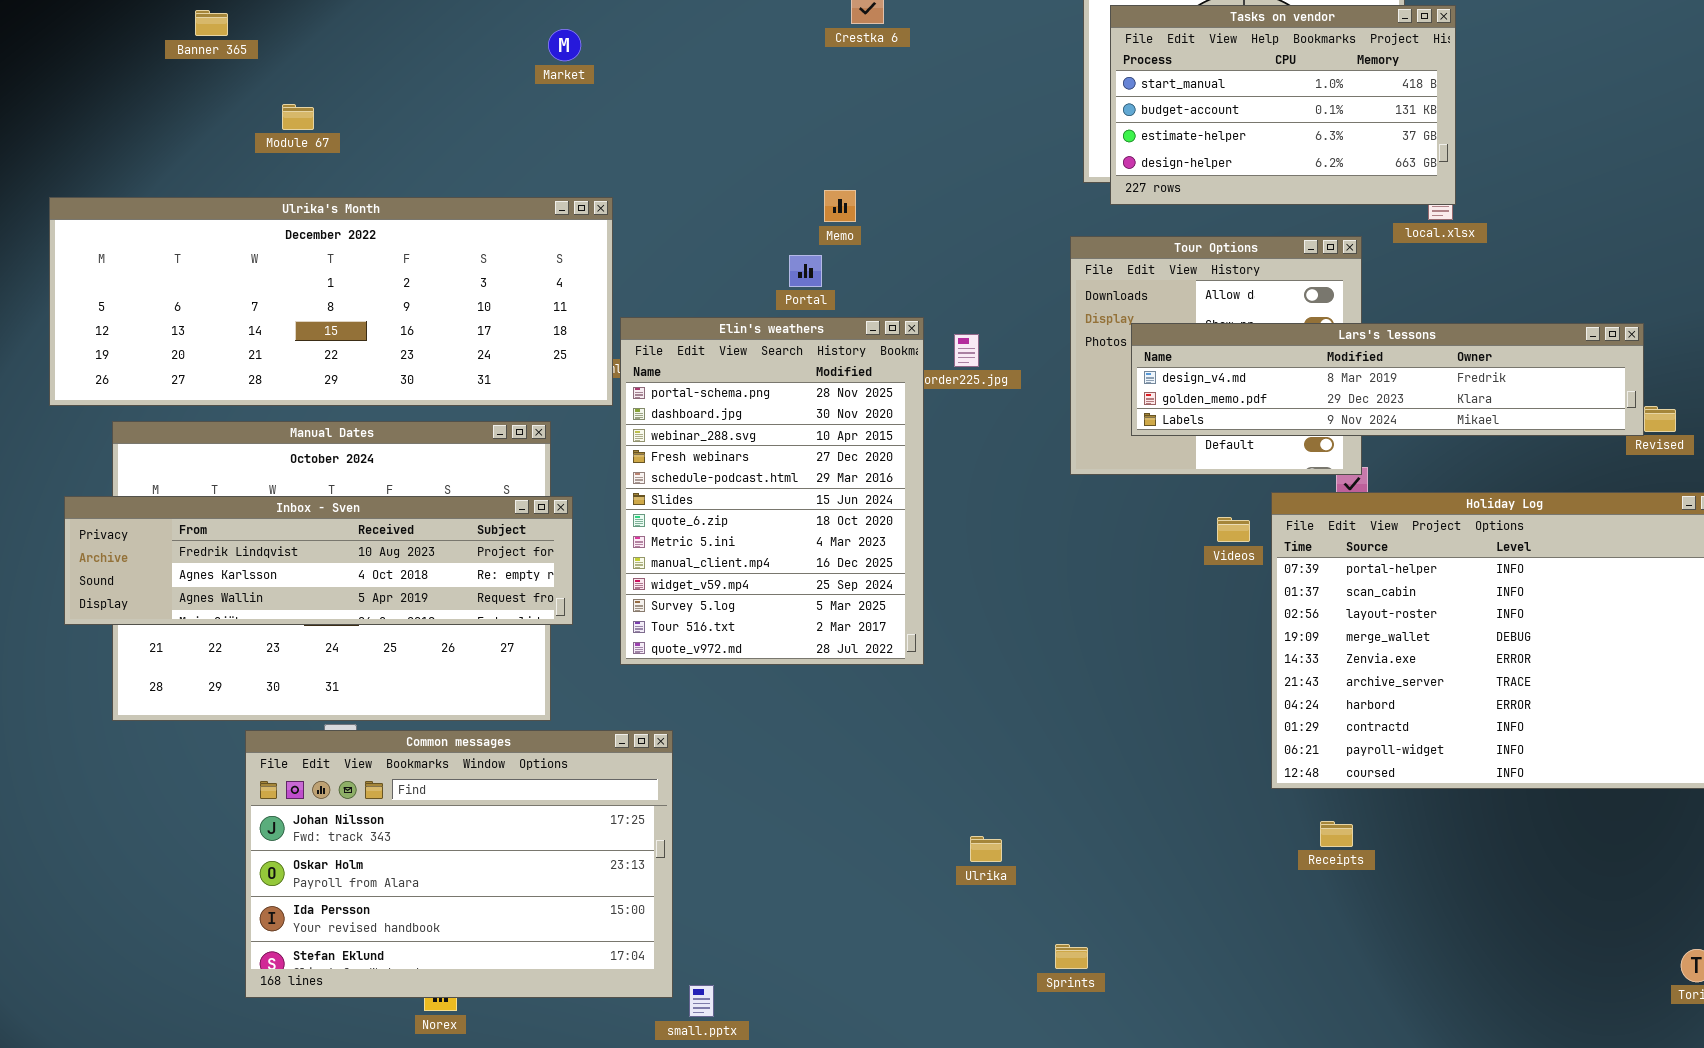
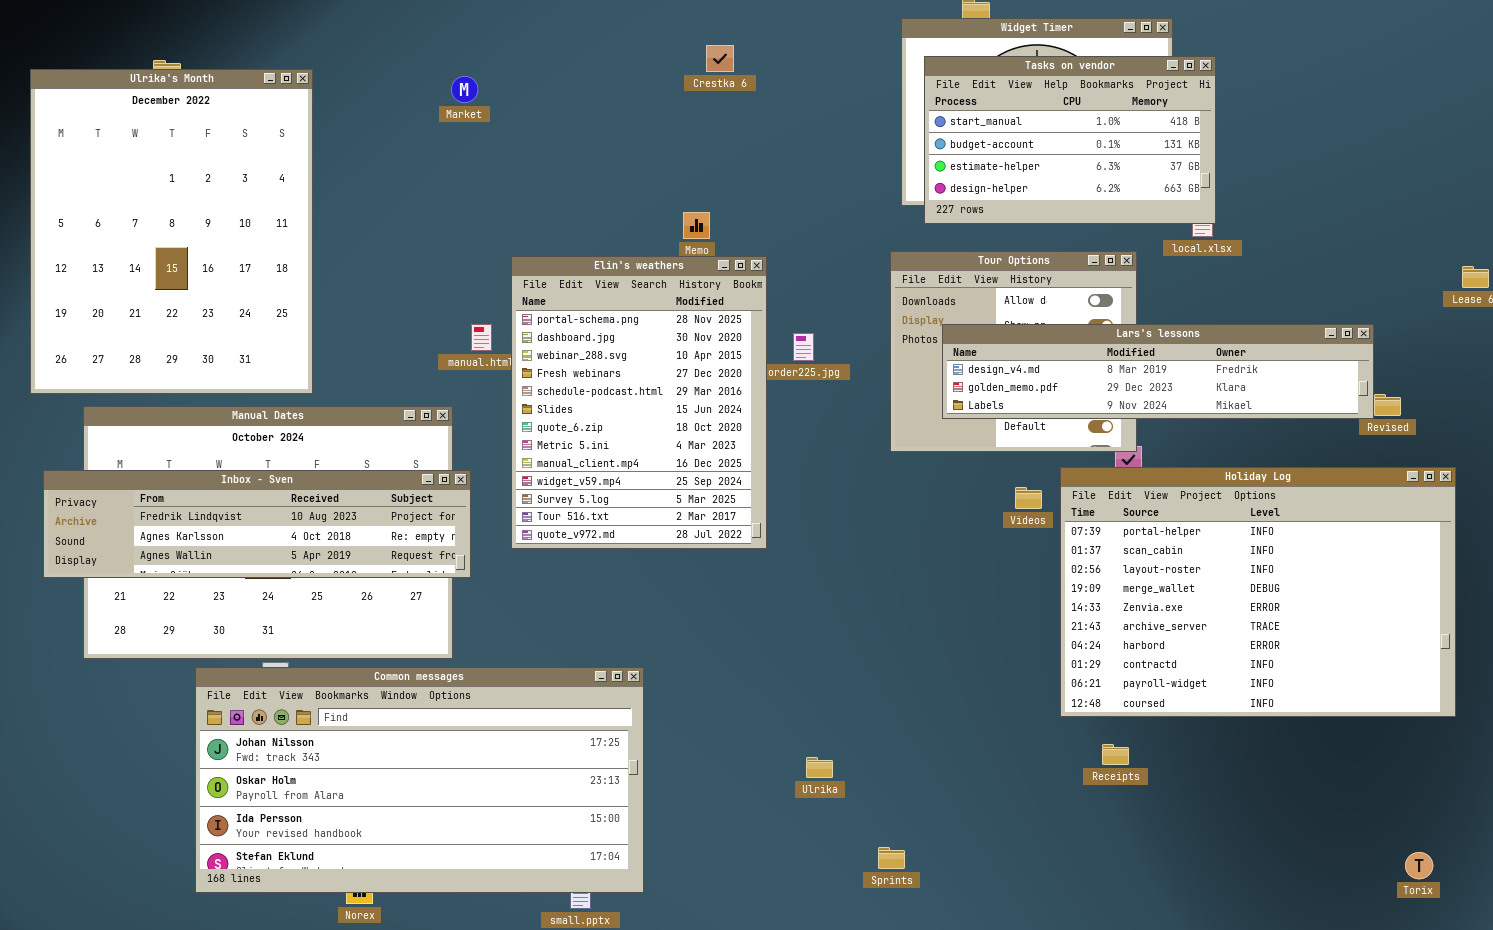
Ulrika's Month: [49,197,613,406] -> [30,69,313,394], resized
Elin's weathers: [620,317,924,665] -> [511,256,767,549], moved
Common messages: [245,730,673,998] -> [195,667,644,893], resized

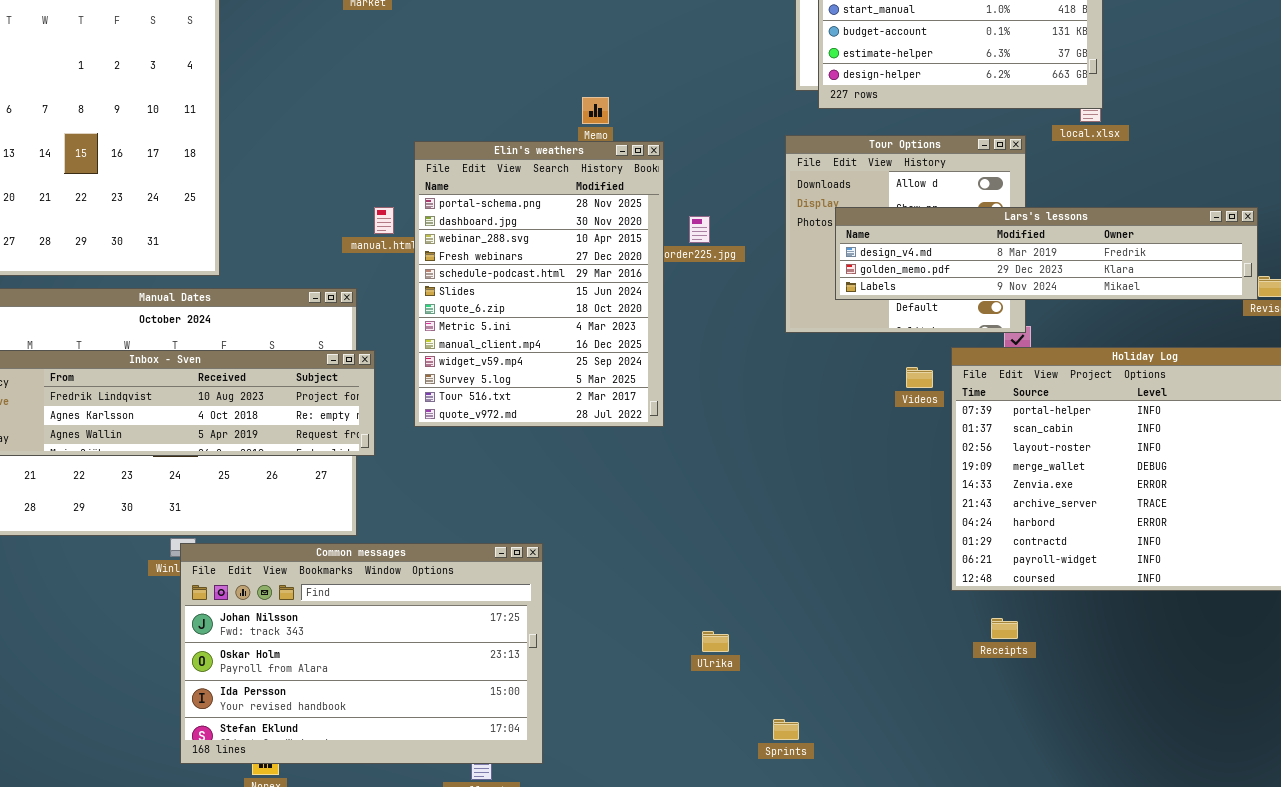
Common messages: [195,667,644,893] -> [180,543,543,764], resized

